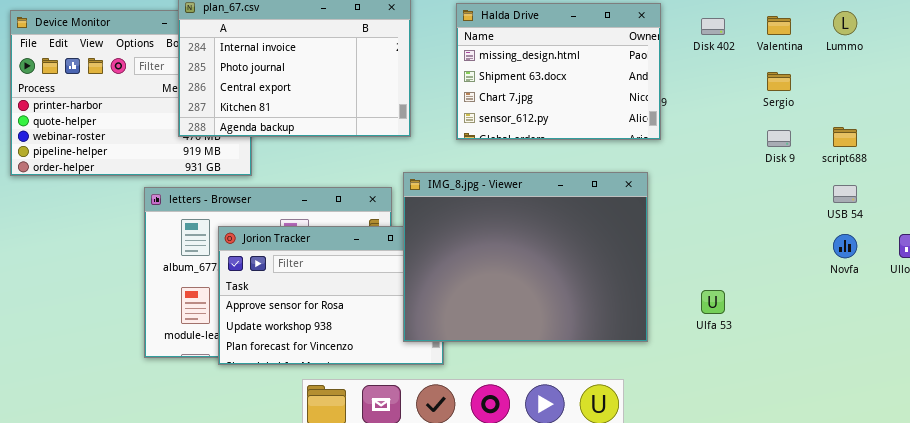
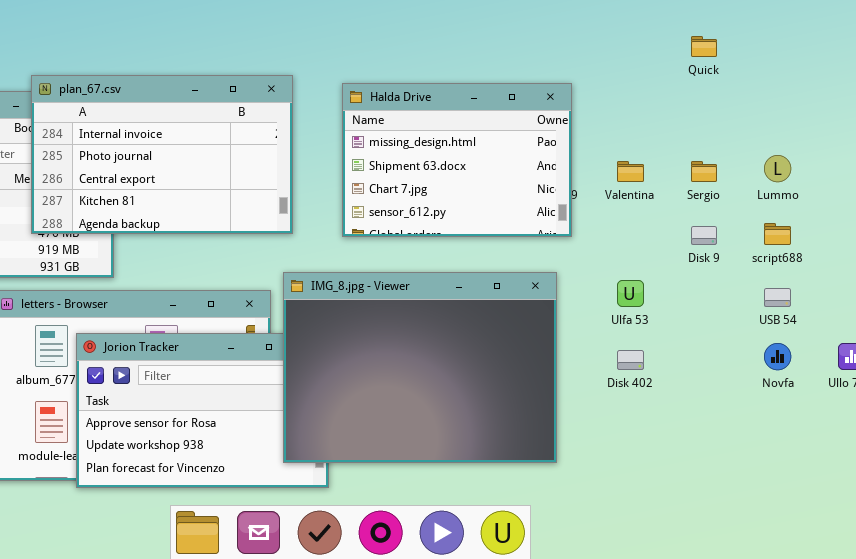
Lummo: [833,11,857,35] -> [764,155,791,182], moved
Valentina: [767,16,791,35] -> [617,161,644,182], moved
Disk 402: [701,18,725,35] -> [617,350,644,370], moved
Ulfa 53: [701,290,725,314] -> [617,280,644,307], moved

